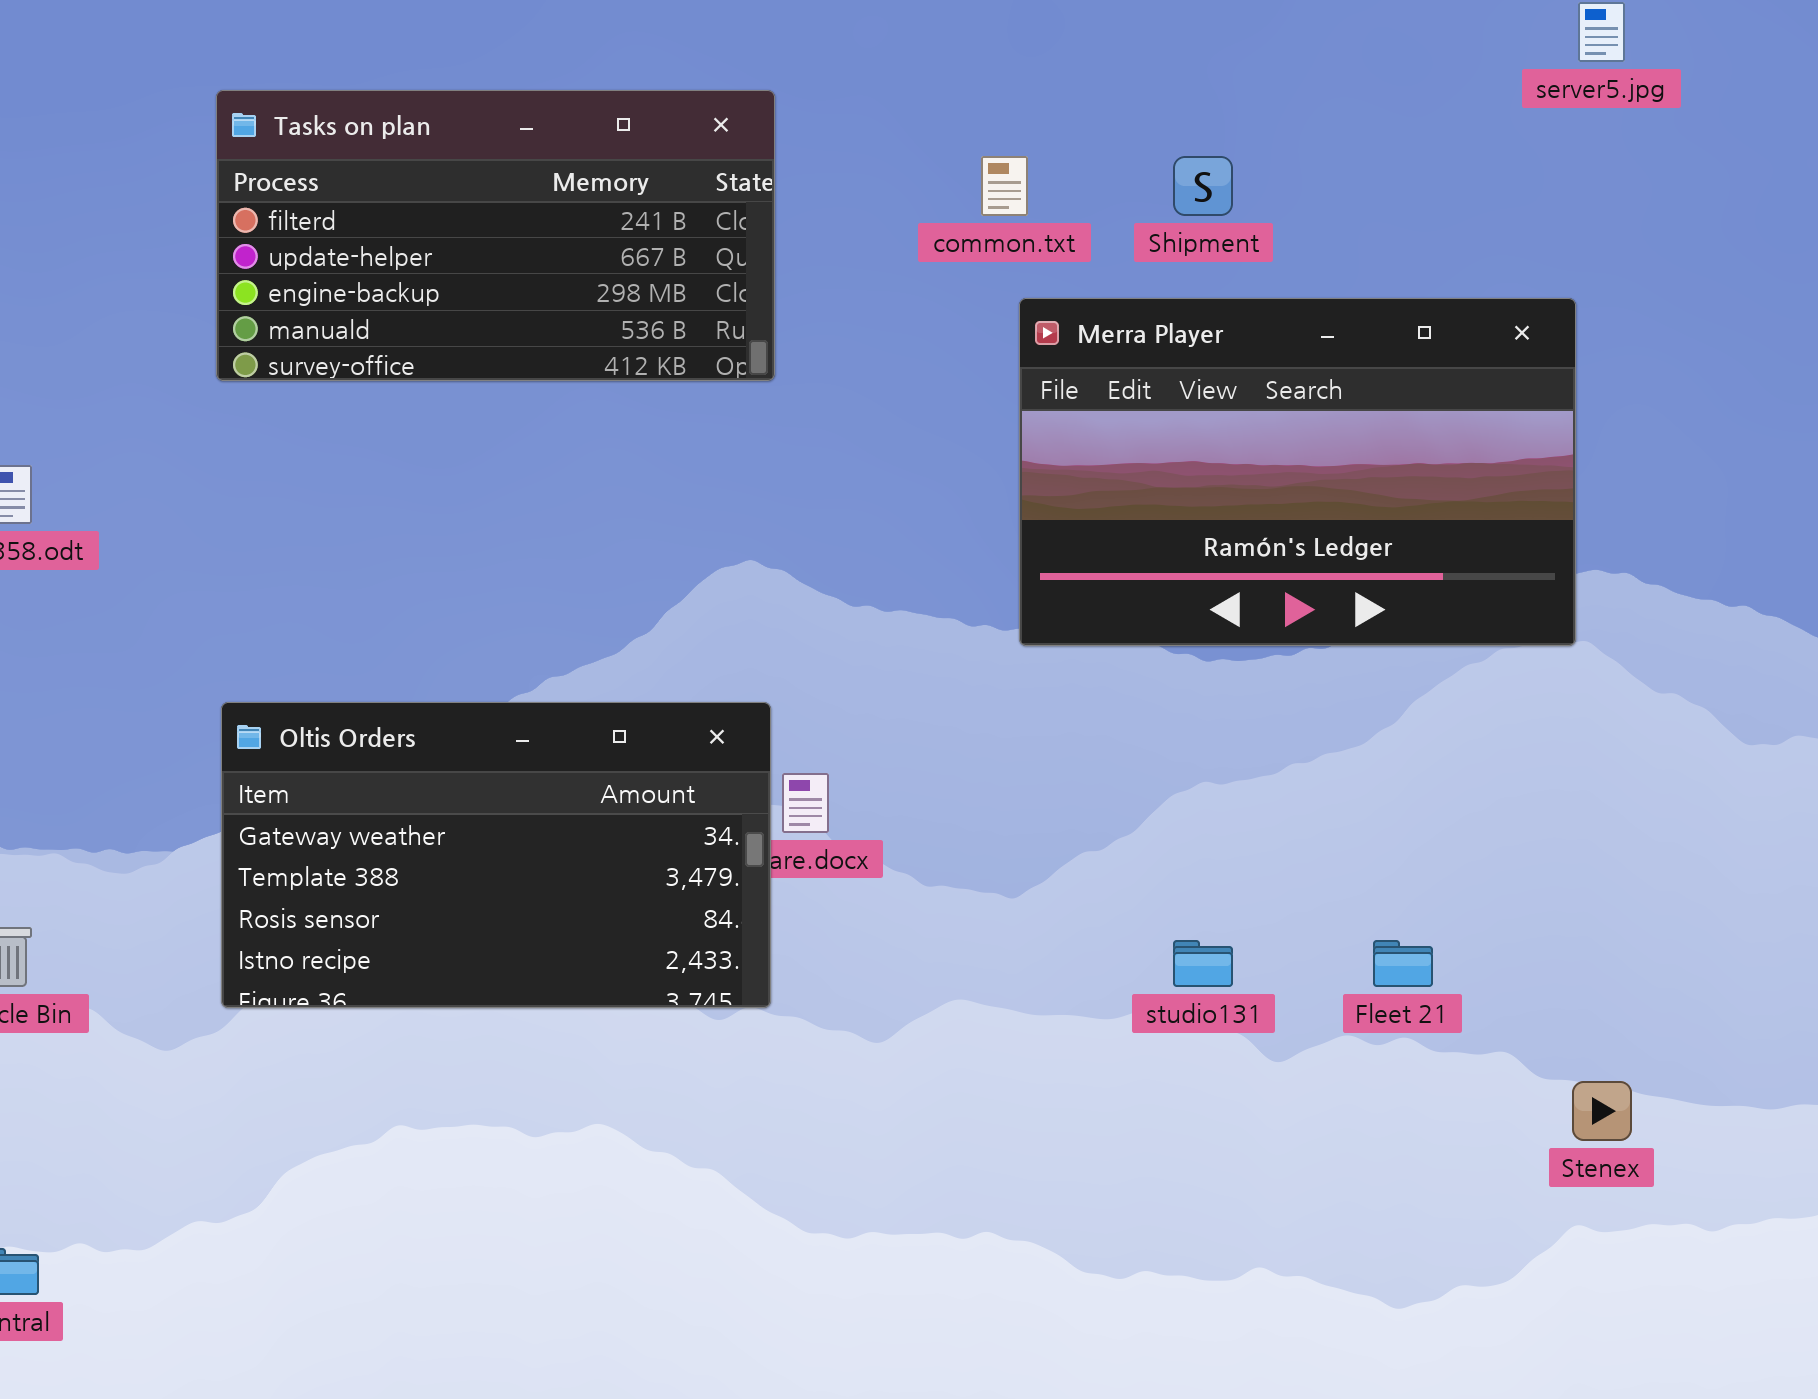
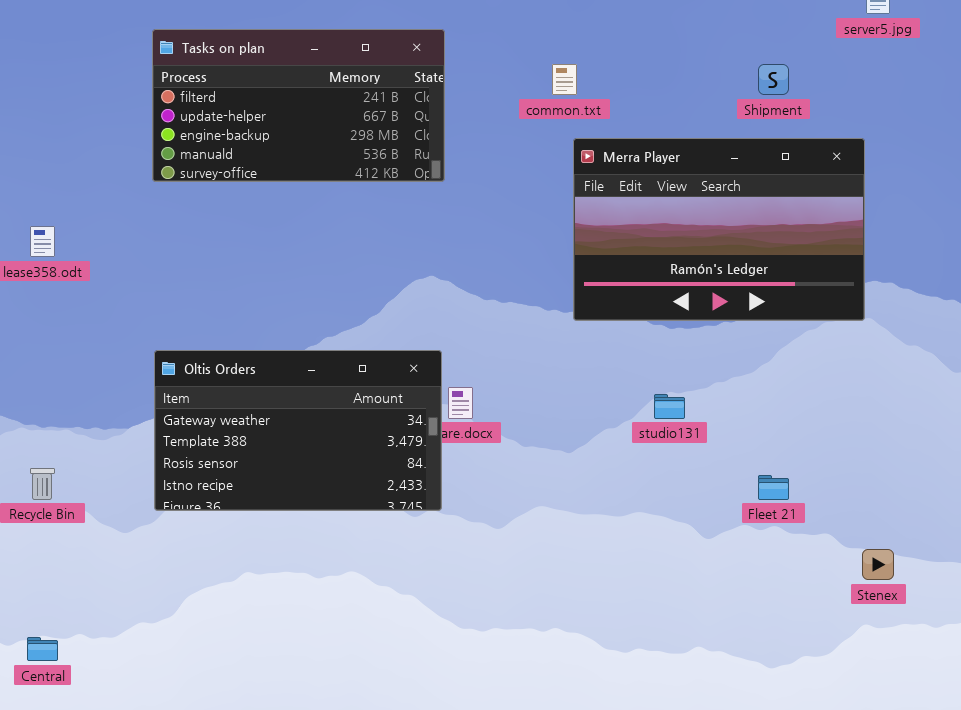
Shipment: [1173,156,1233,216] -> [758,64,789,95], moved
studio131: [1173,940,1233,987] -> [654,394,685,419], moved

